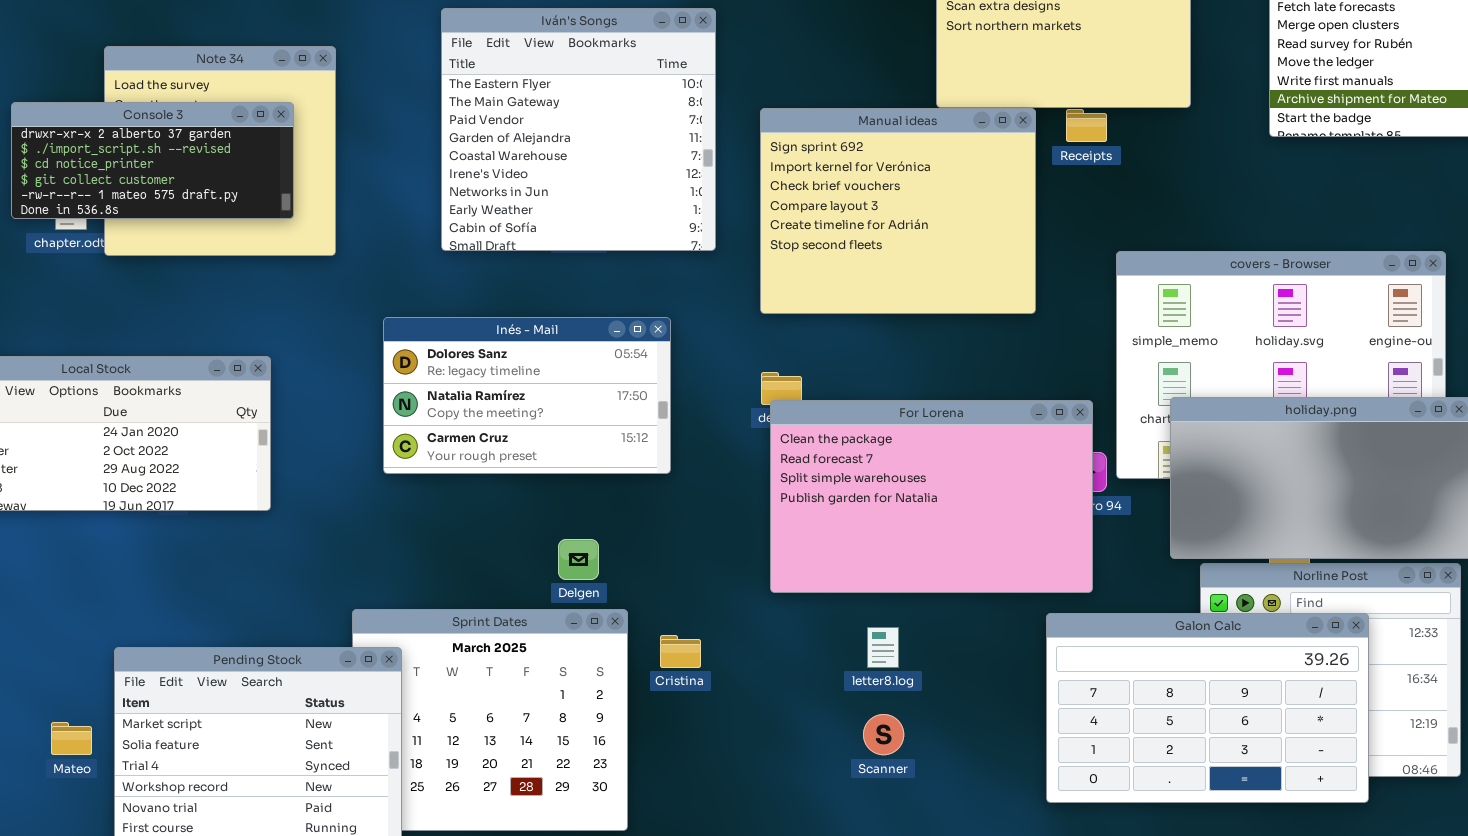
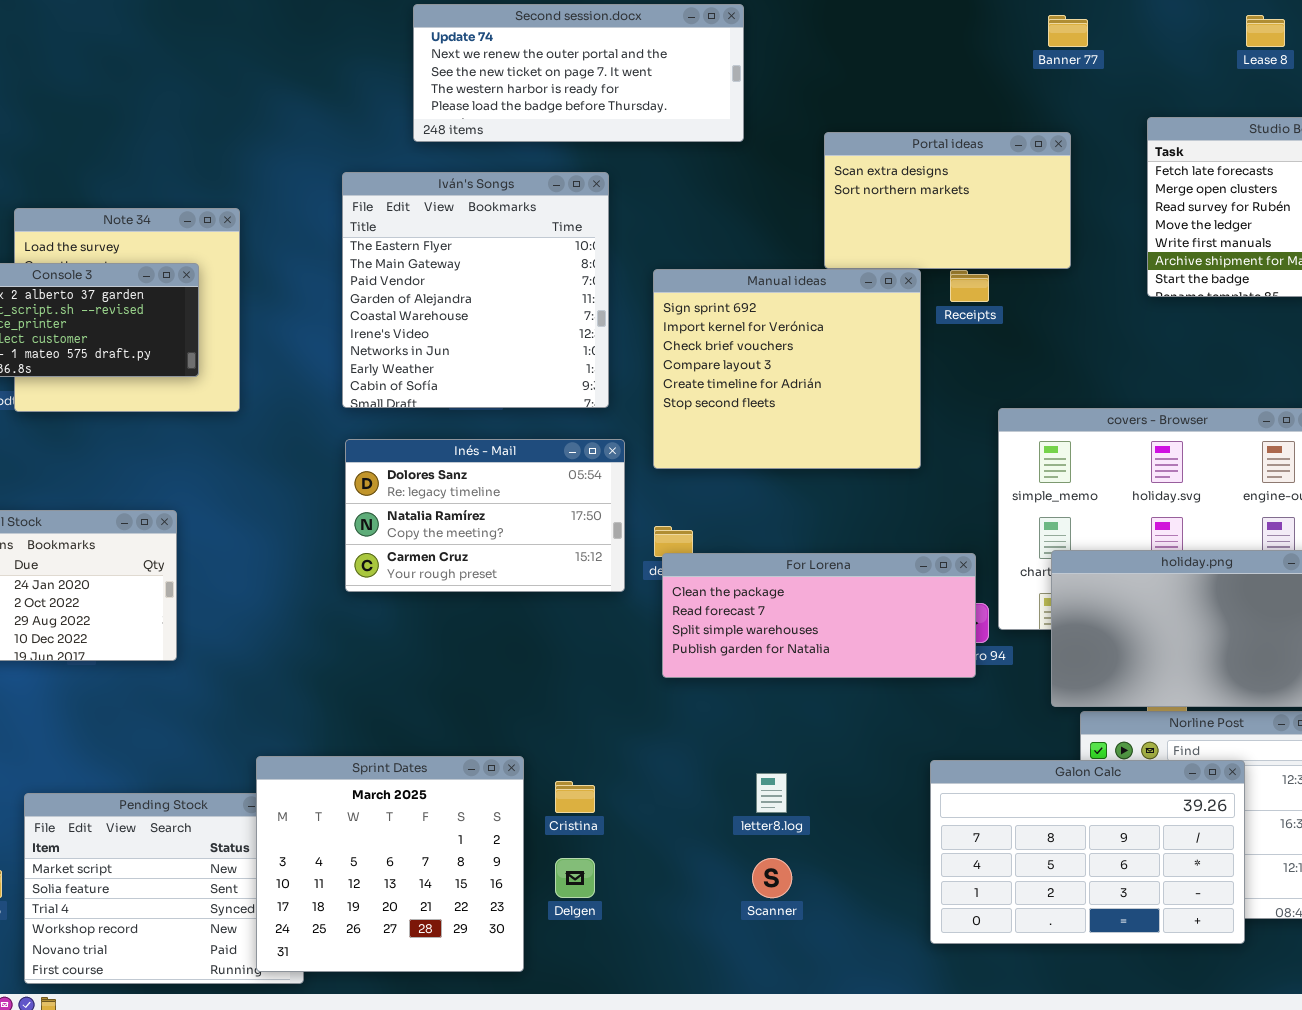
Inés - Mail: [383,317,671,474] -> [345,439,625,592], moved
For Lorena: [770,400,1093,593] -> [662,553,976,678], resized
Delgen: [558,539,599,580] -> [555,858,595,898], moved
Sprint Dates: [352,609,628,831] -> [256,756,524,972], raised

